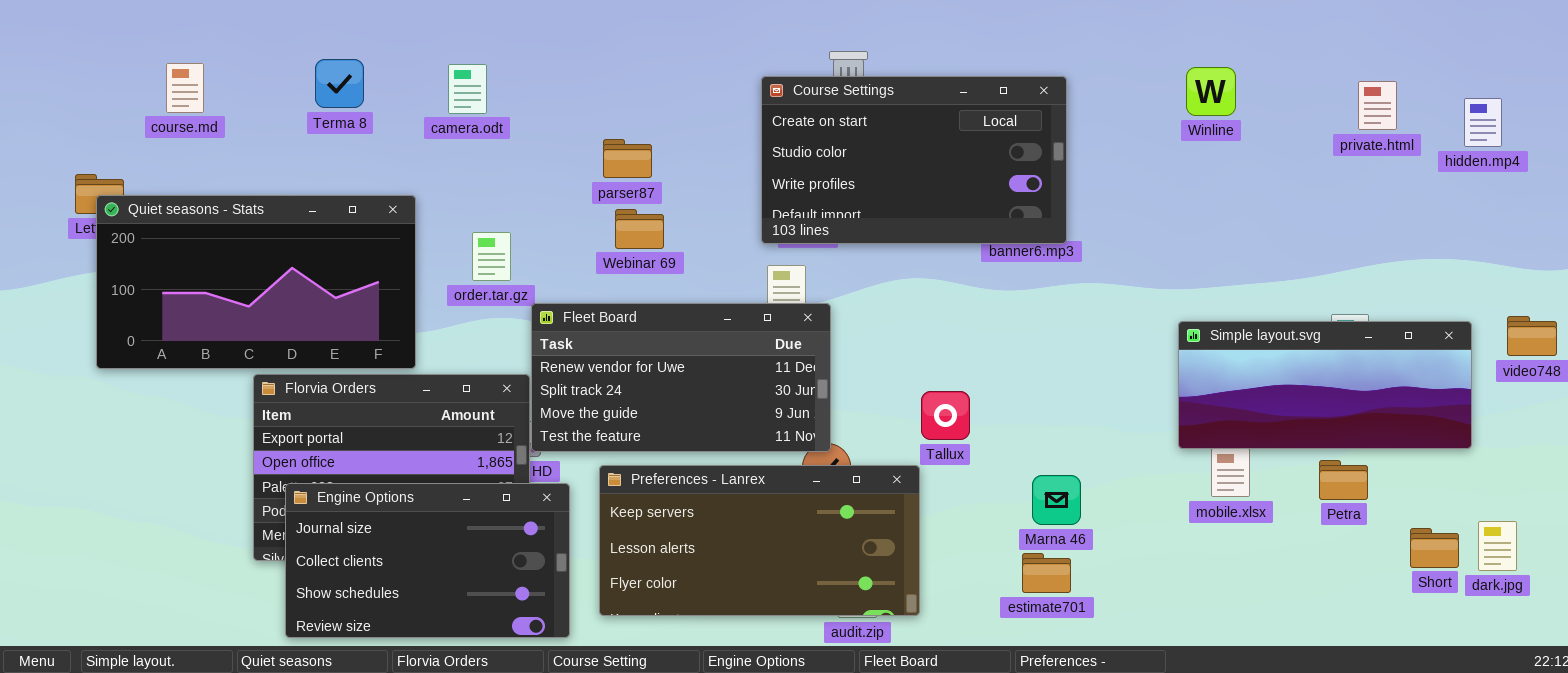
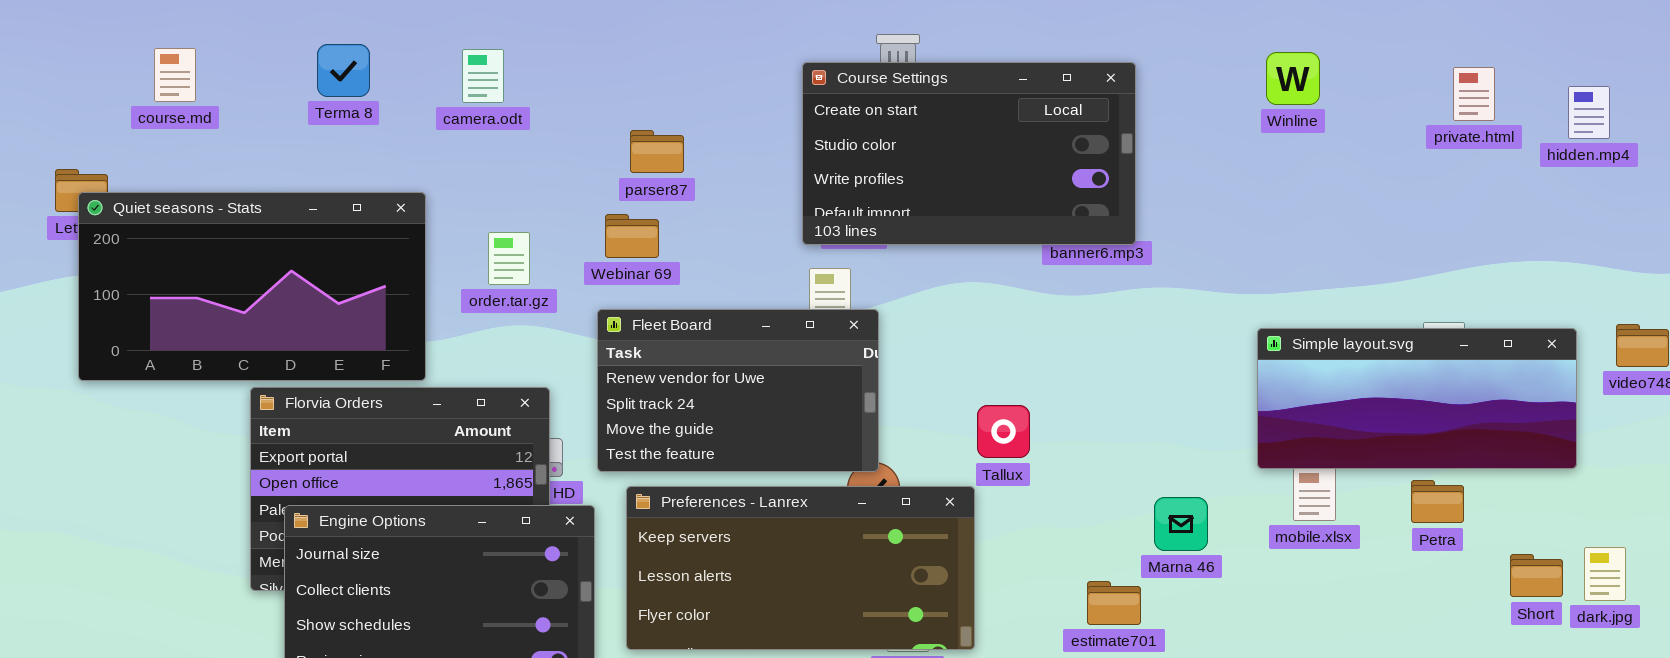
Webinar 69: [615,209,664,249] -> [605,214,659,258], moved
Fleet Board: [531,303,831,452] -> [597,309,879,472], resized
Marna 46: [1032,475,1081,525] -> [1154,497,1208,551], moved

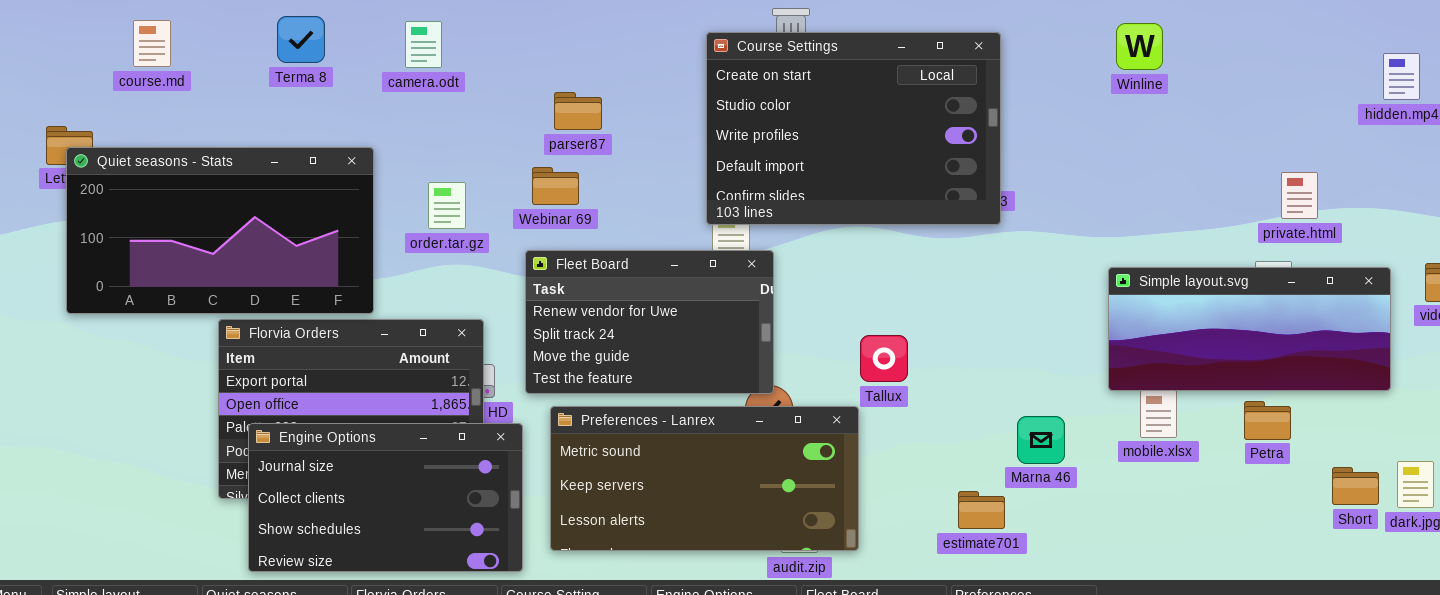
Course Settings: [802,62,1136,245] -> [706,32,1001,225], resized
private.html: [1453,67,1495,121] -> [1281,172,1318,219], moved
Preferences - Lanrex: [626,486,975,650] -> [550,406,859,551], scrolled up 1 row

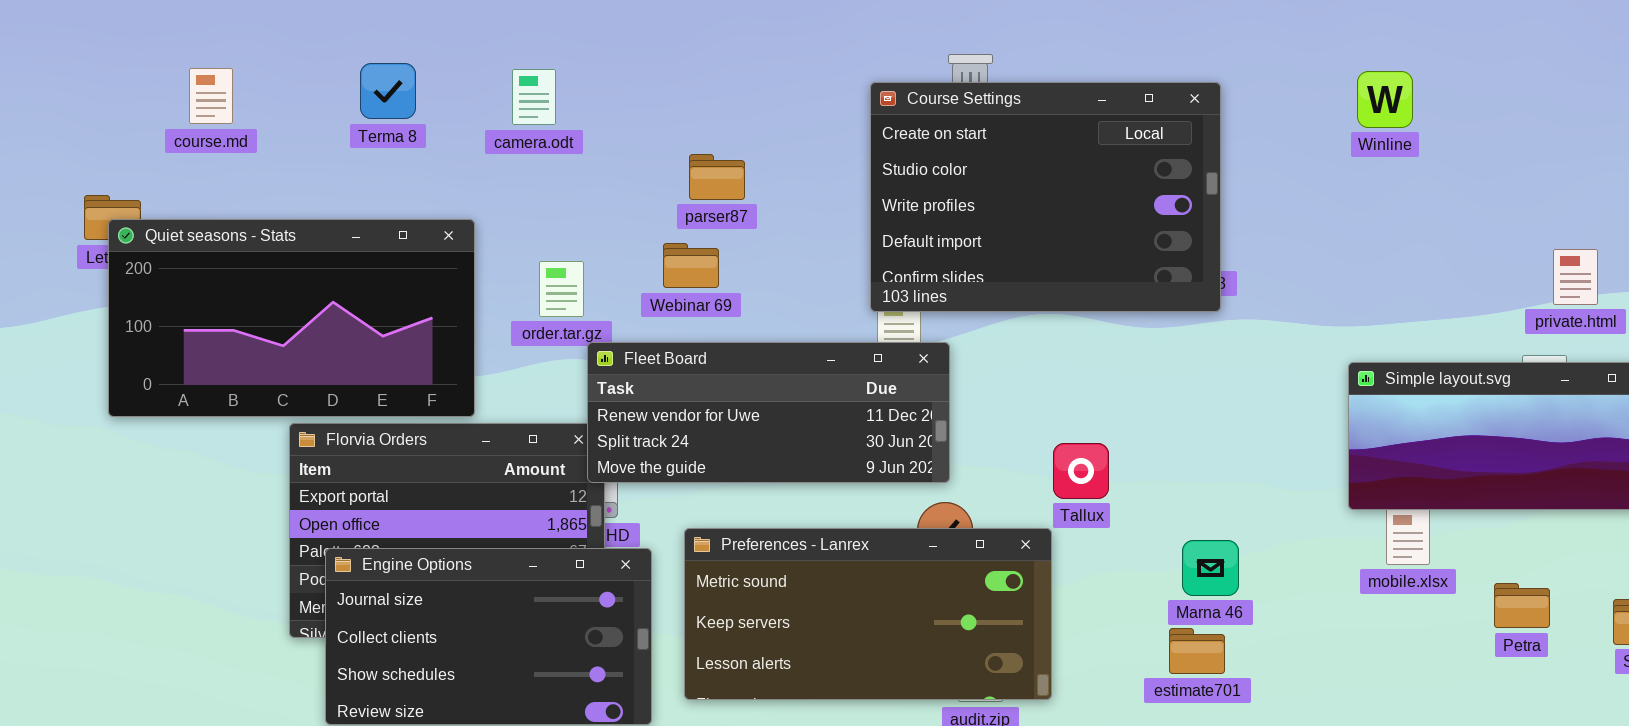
Fleet Board: [525,250,774,394] -> [587,342,950,483], resized
Petra: [1244,401,1291,440] -> [1494,583,1550,628], moved
Marna 46: [1017,416,1065,464] -> [1182,540,1239,596], moved

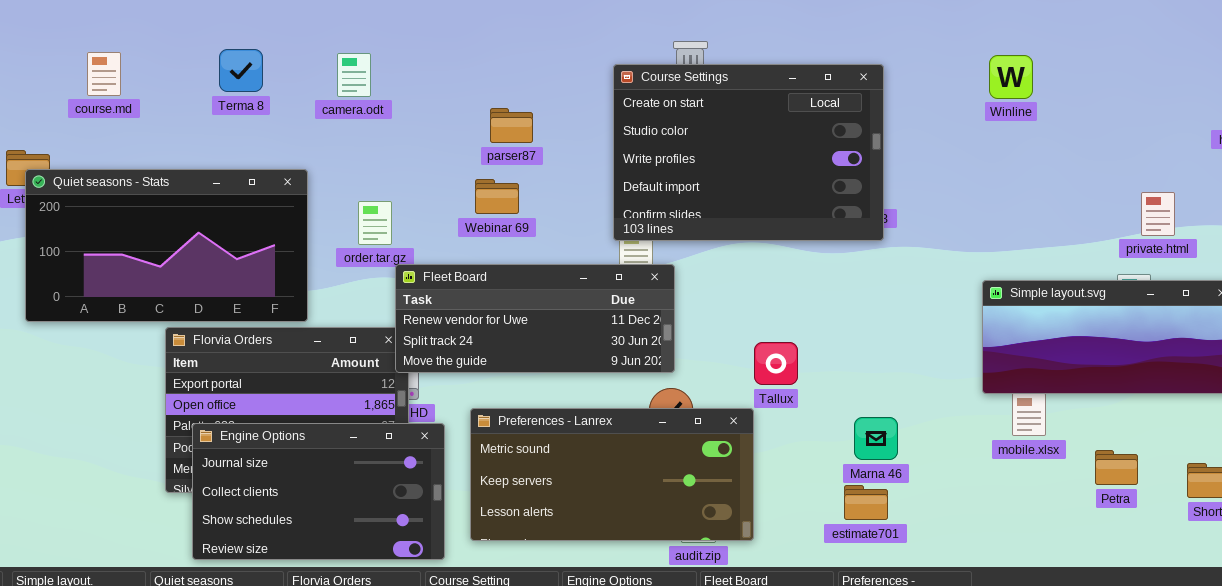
parser87: [689,154,745,200] -> [490,108,533,143], moved
Webinar 69: [663,243,719,288] -> [475,179,519,214], moved

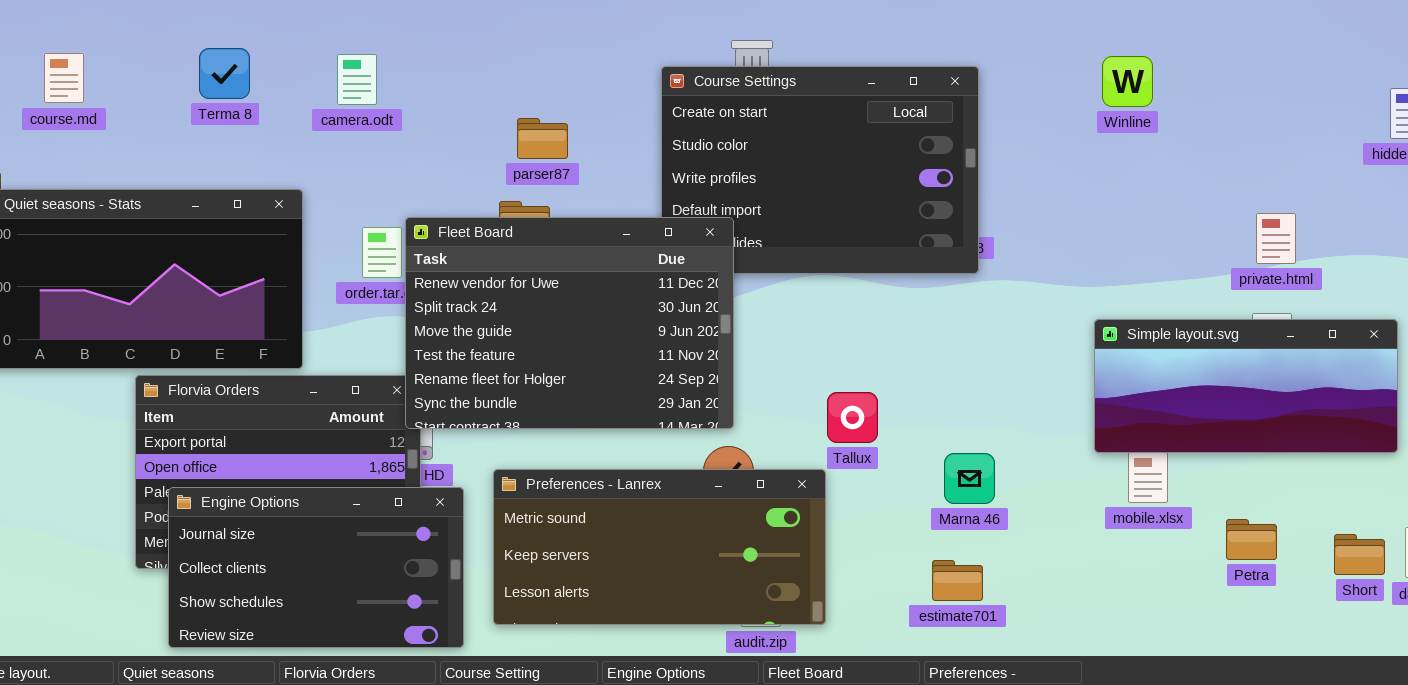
private.html: [1141,192,1175,236] -> [1256,213,1296,264], moved
Fleet Board: [395,264,675,373] -> [405,217,734,429], resized
Marna 46: [854,417,898,460] -> [944,453,995,504], moved

